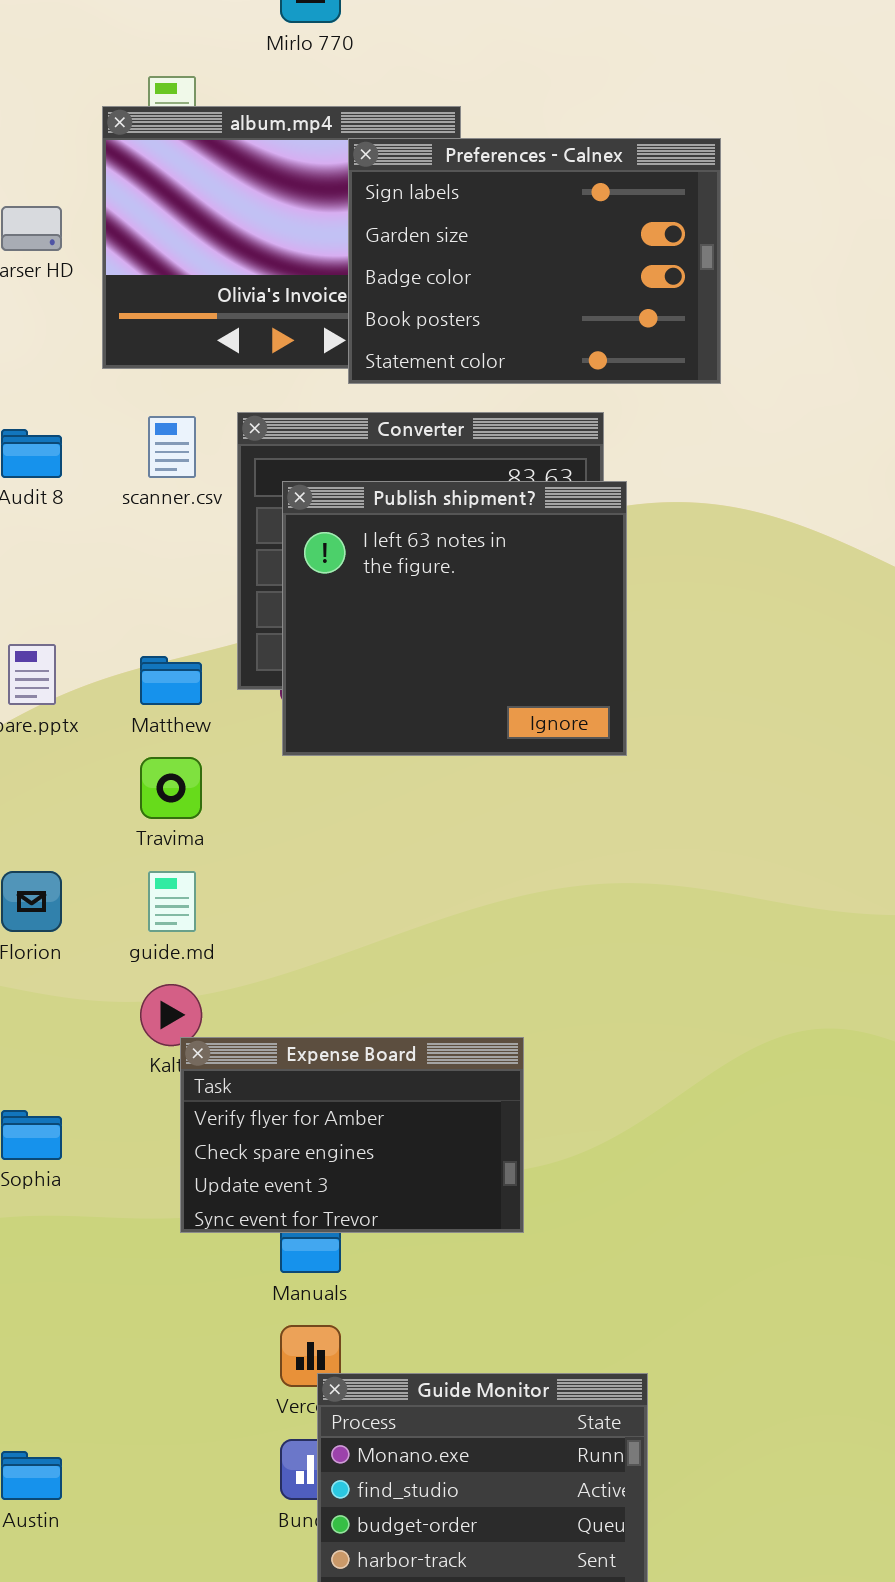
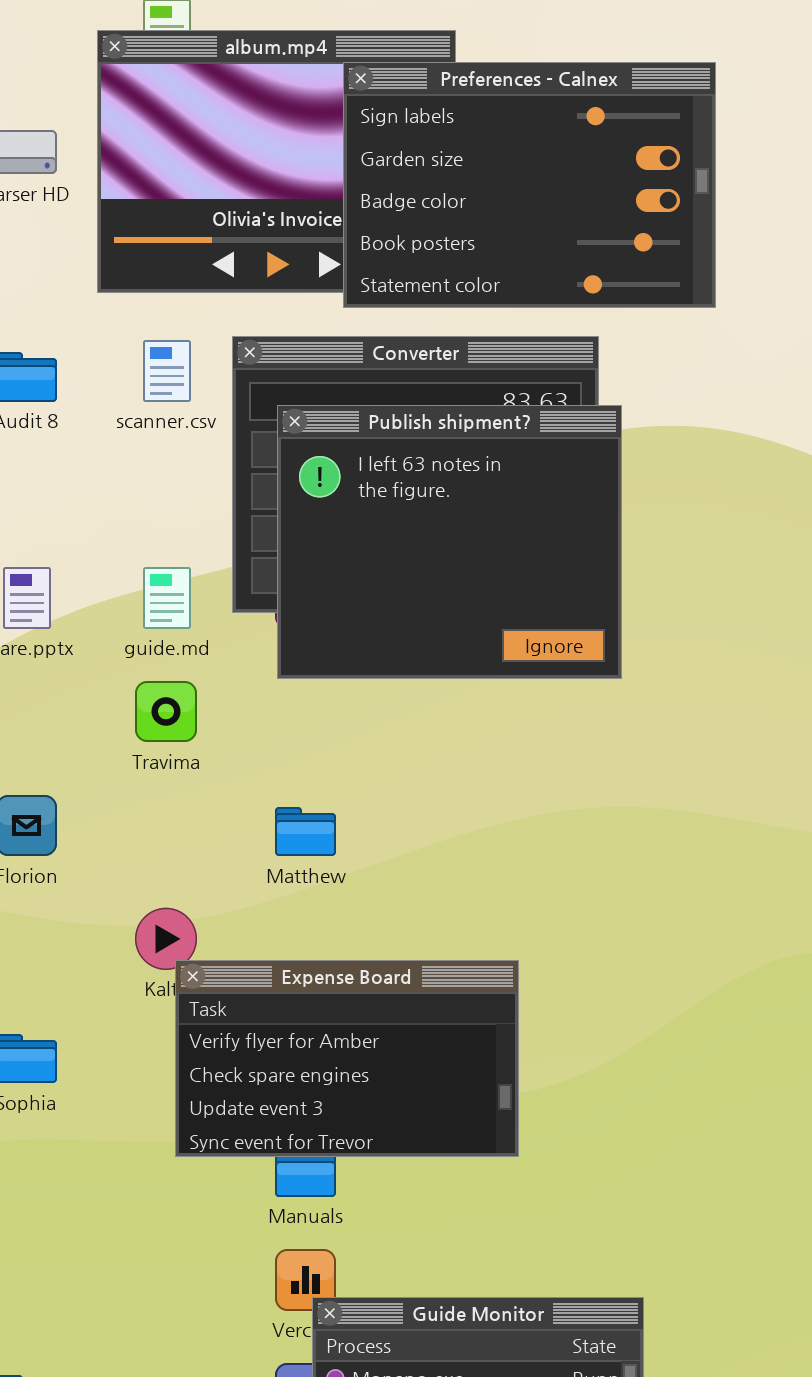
Matthew: [140,656,202,705] -> [275,807,336,856], moved
guide.md: [148,871,196,932] -> [143,567,191,629], moved

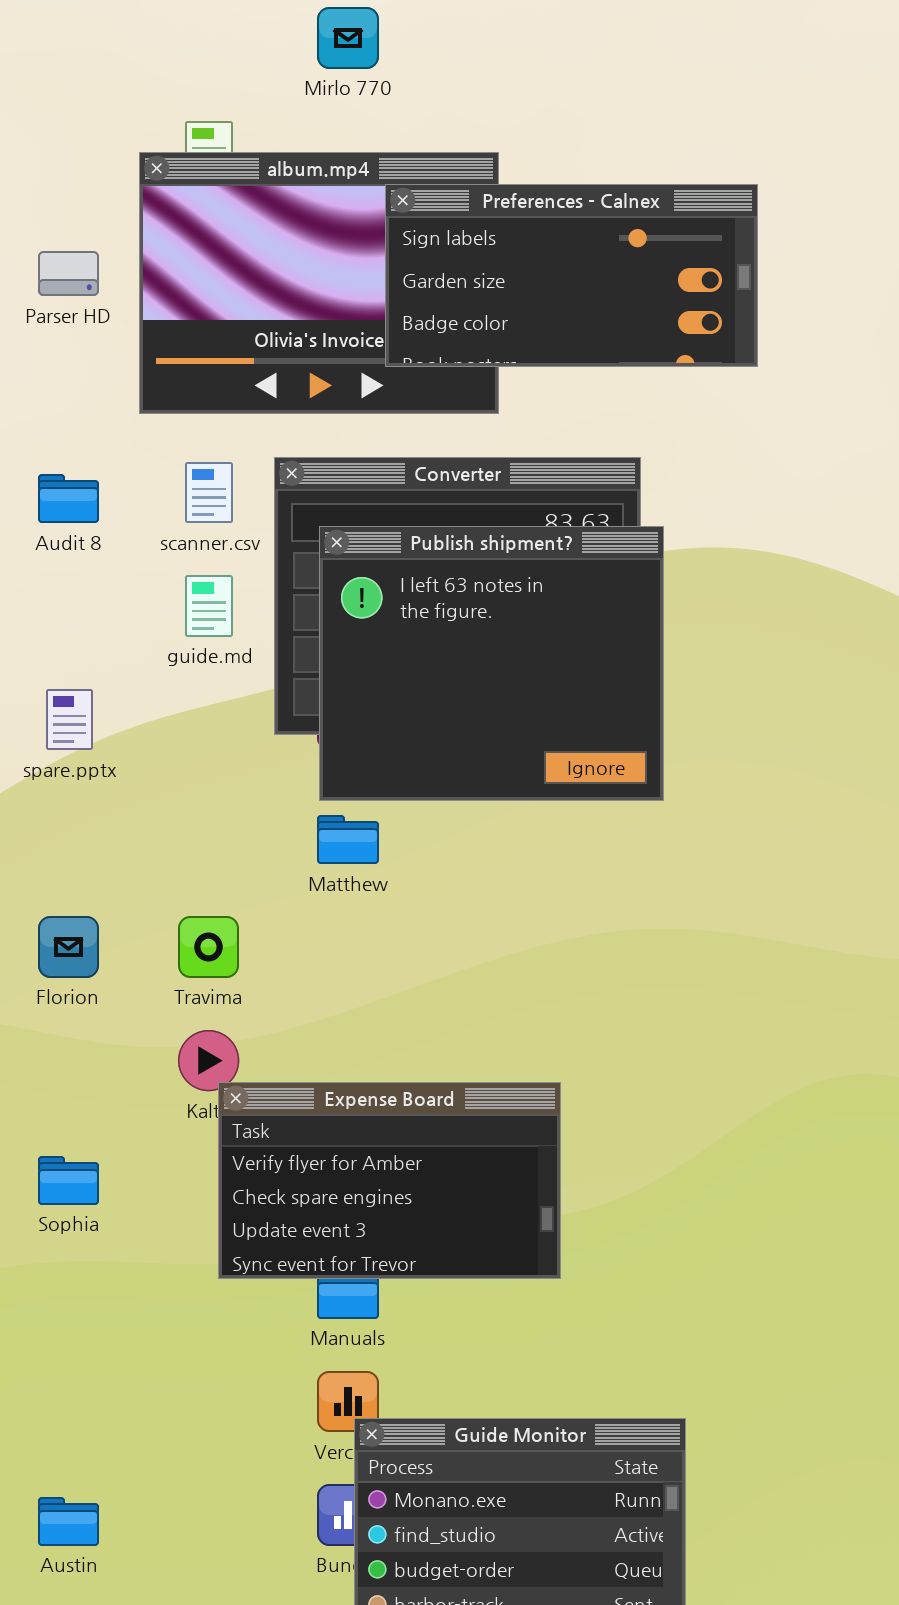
Preferences - Calnex: [343,62,716,308] -> [385,184,758,367], resized
guide.md: [143,567,191,629] -> [185,575,233,637], moved
Travima: [135,681,197,742] -> [178,916,239,978], moved
Matthew: [275,807,336,856] -> [317,815,379,864], moved

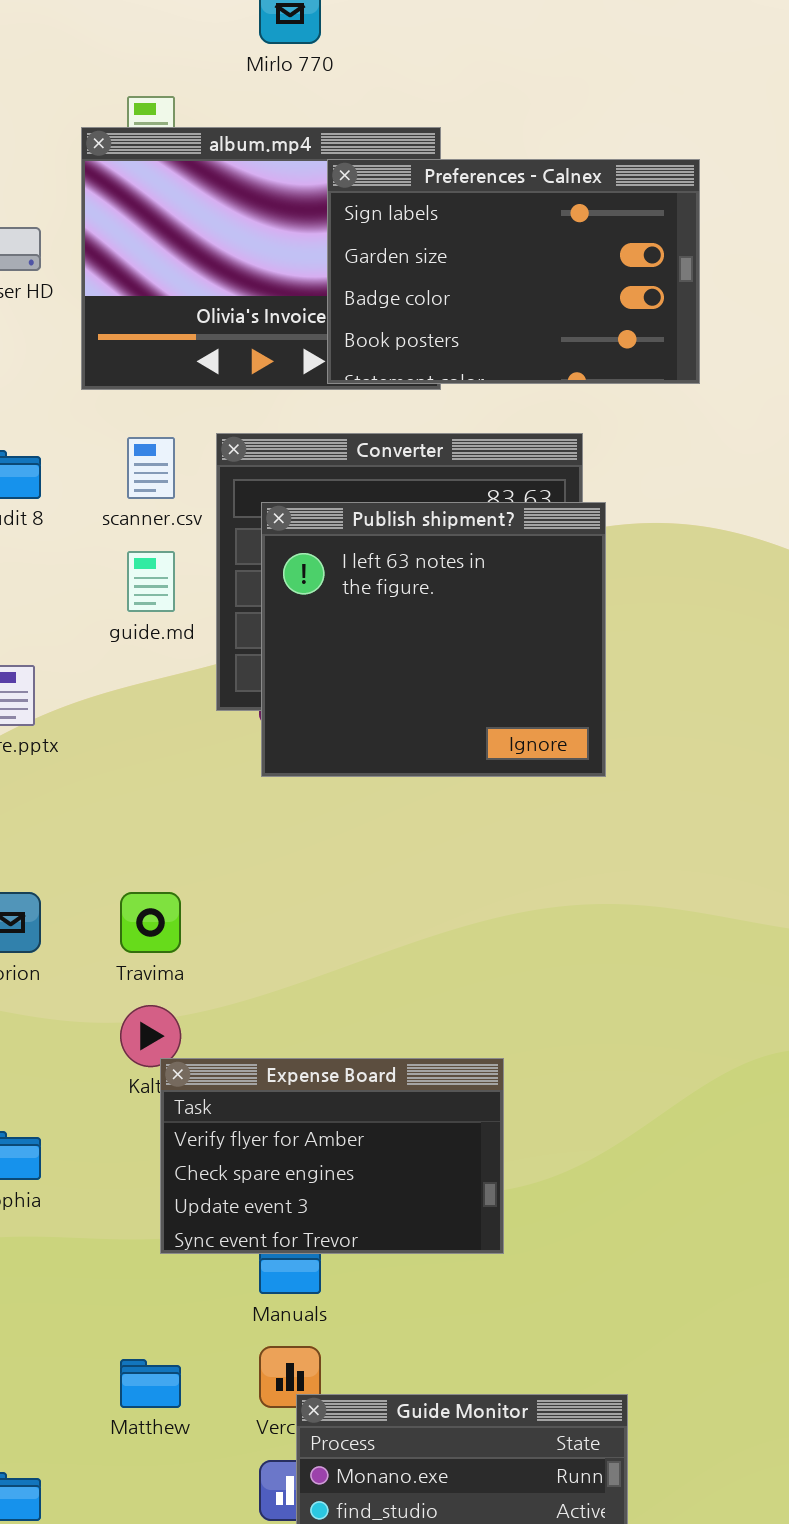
Preferences - Calnex: [385,184,758,367] -> [327,159,700,384], resized
Matthew: [317,815,379,864] -> [120,1359,181,1408], moved

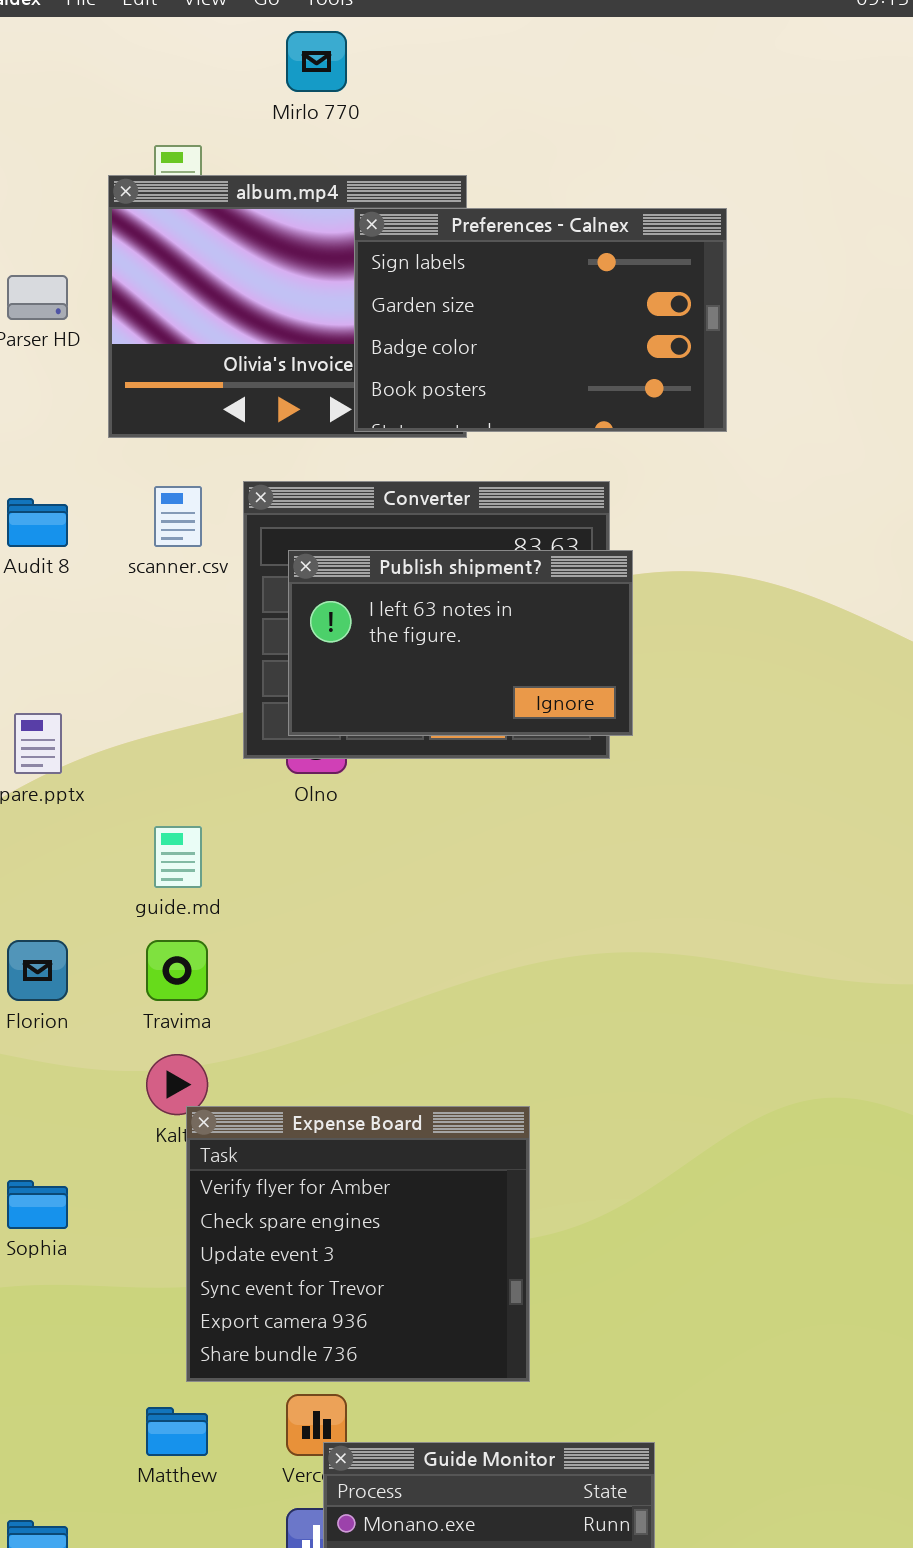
Publish shipment?: [261,502,606,777] -> [288,550,633,736], resized
guide.md: [127,551,175,612] -> [154,826,202,888], moved
Expense Board: [160,1058,504,1254] -> [186,1106,530,1382], resized

